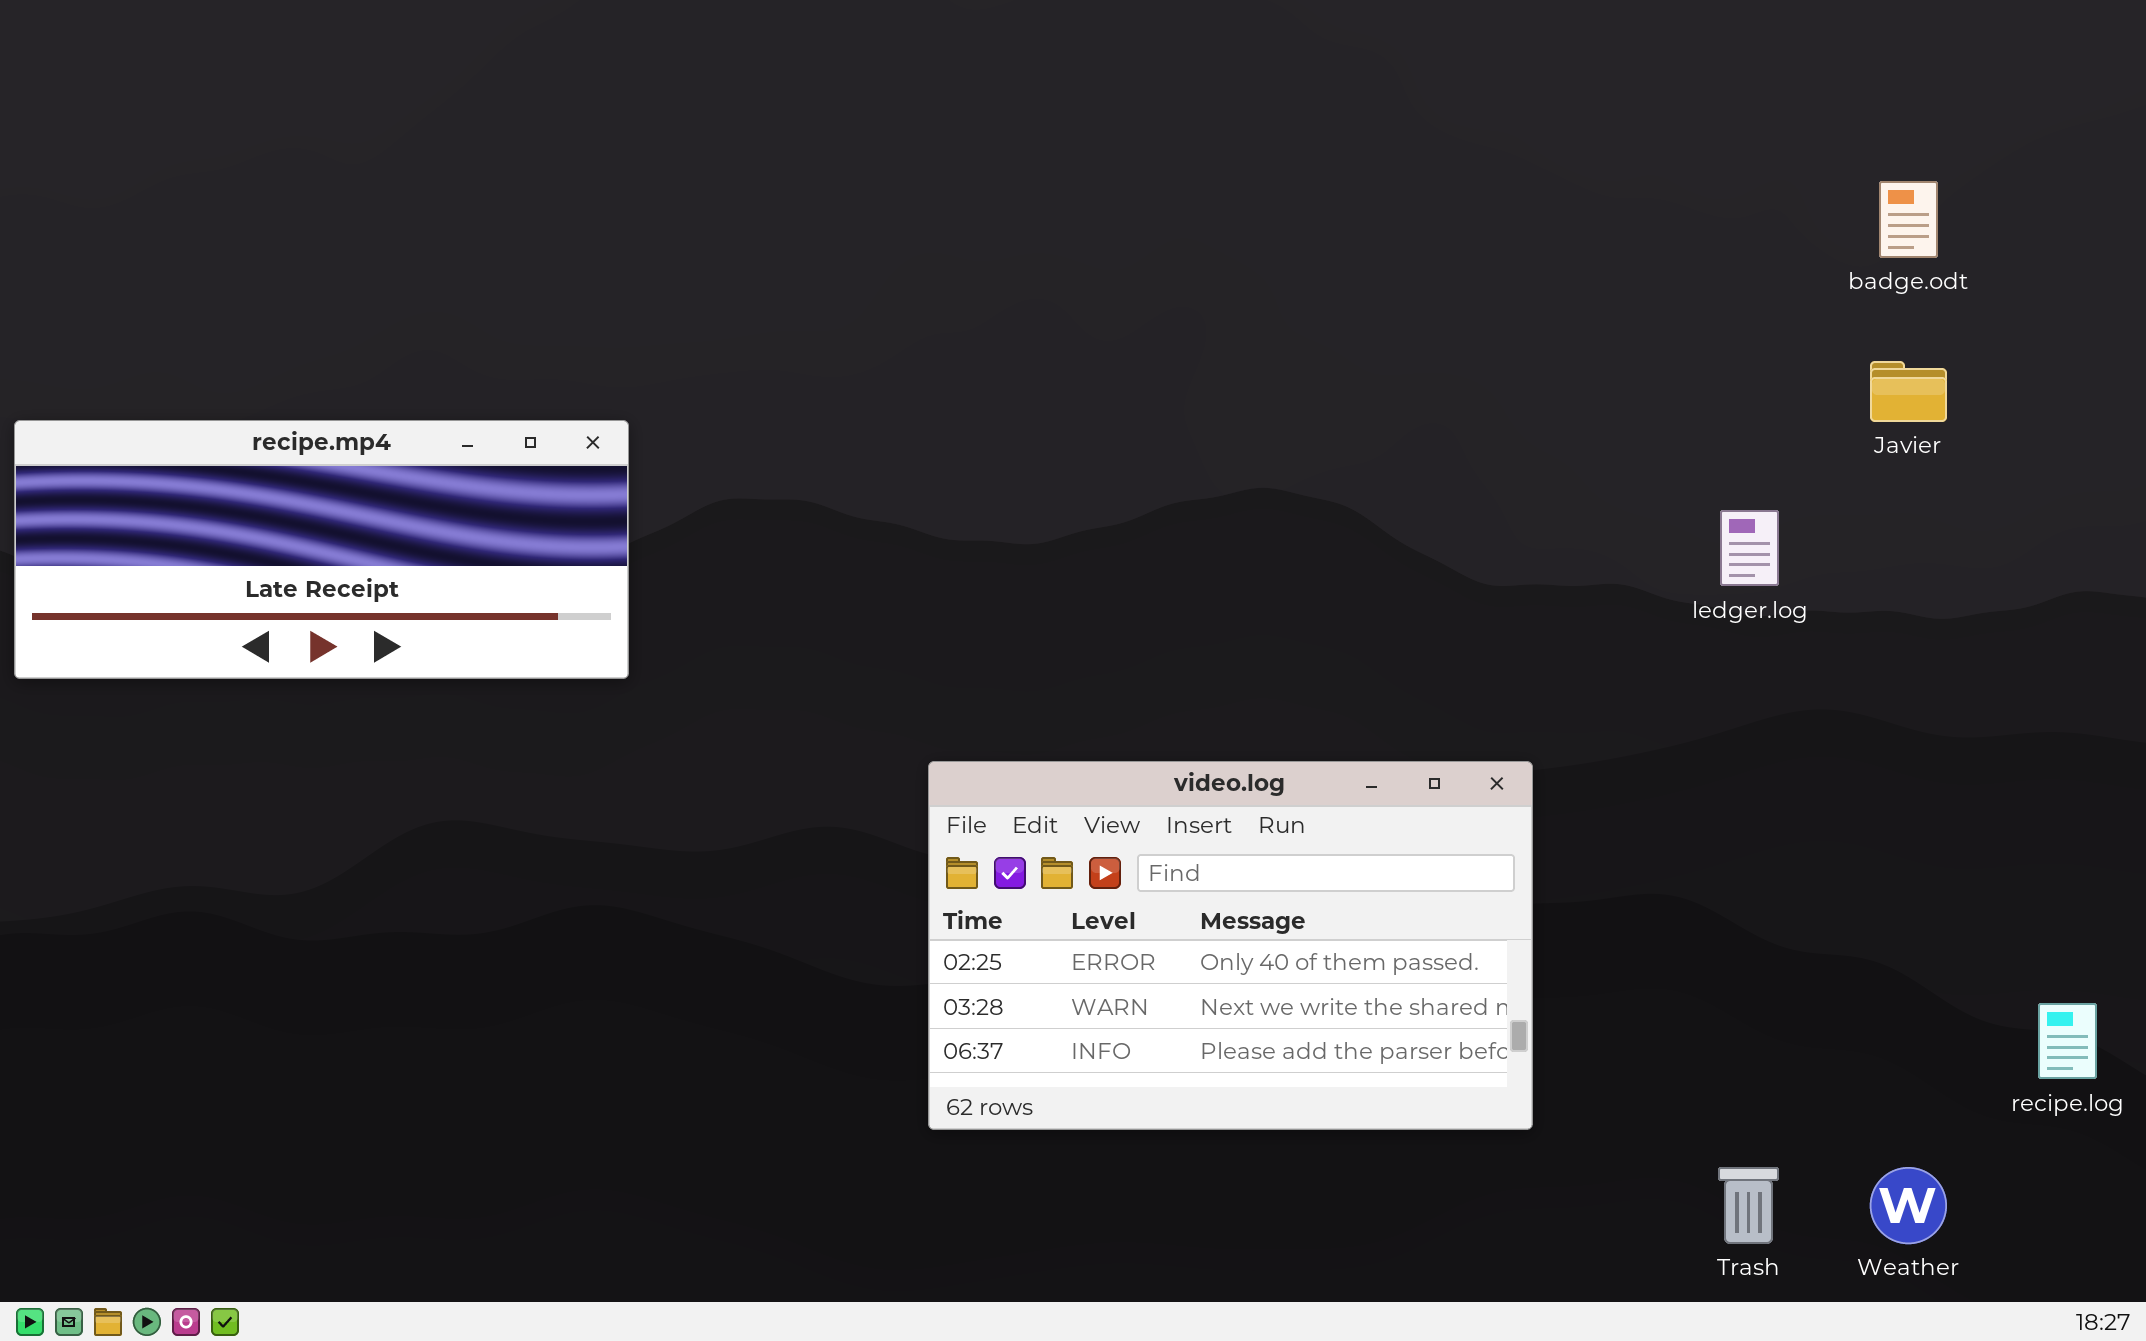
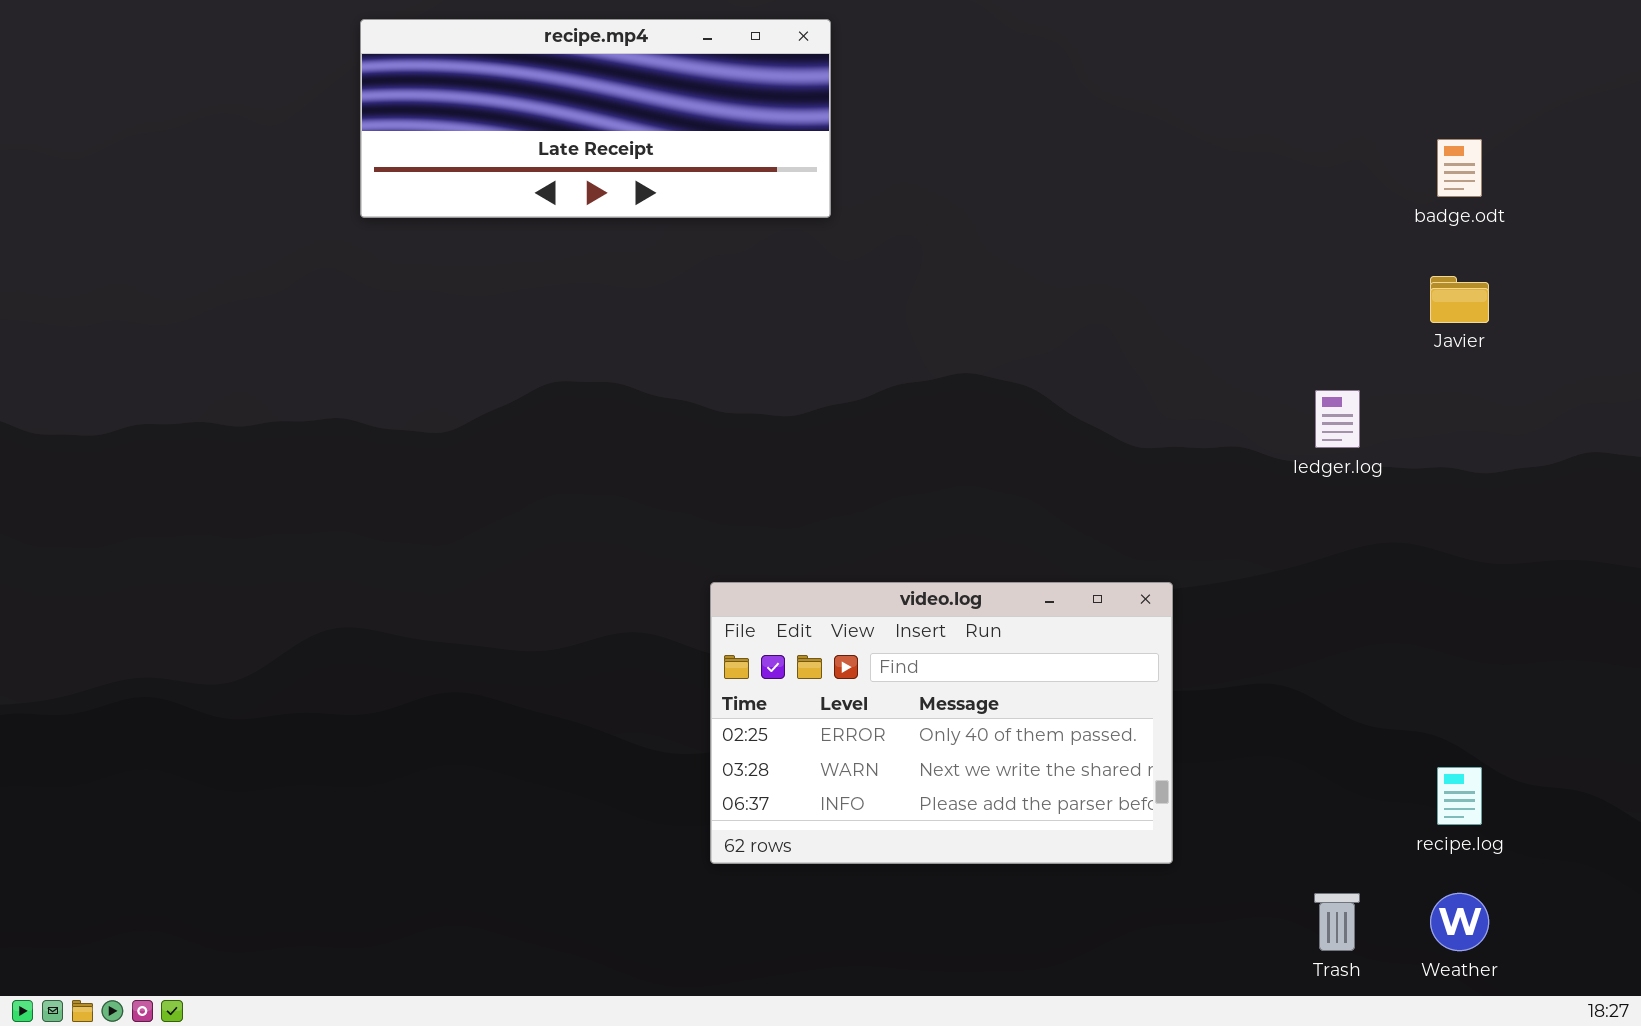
recipe.mp4: [14,420,629,679] -> [360,19,831,218], moved
recipe.log: [2038,1003,2097,1079] -> [1437,767,1482,825], moved

